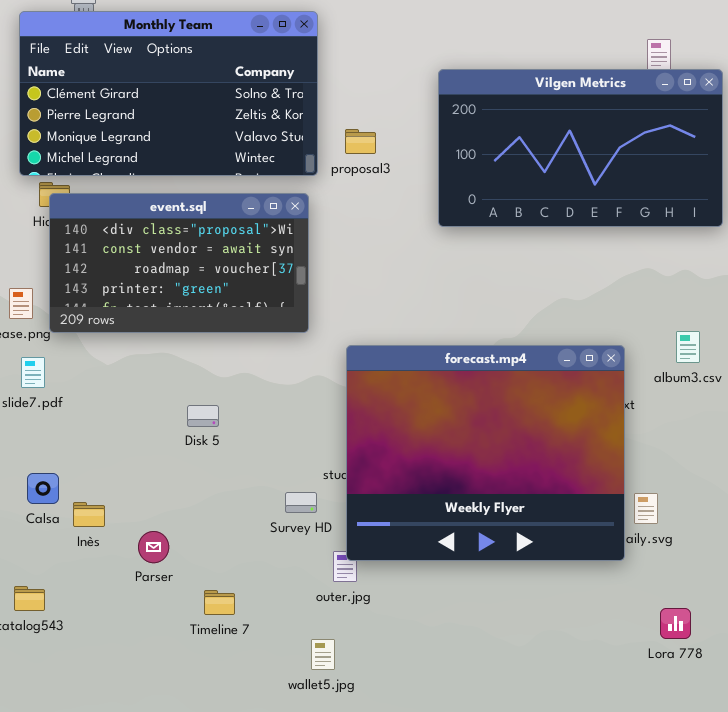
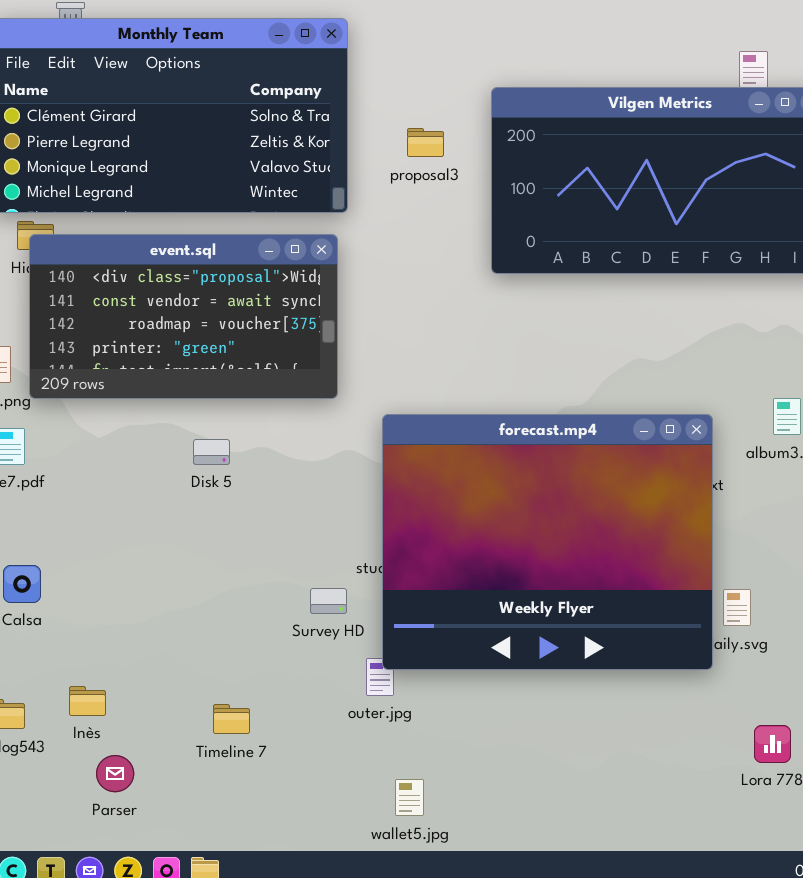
proposal3: [345,129,376,154] -> [407,128,444,157], moved
Disk 5: [187,405,219,427] -> [193,439,230,465], moved
Inès: [73,502,105,527] -> [69,686,106,716], moved
Parser: [138,531,169,563] -> [96,755,134,792], moved
wallet5.jpg: [311,639,335,670] -> [395,779,424,816], moved

